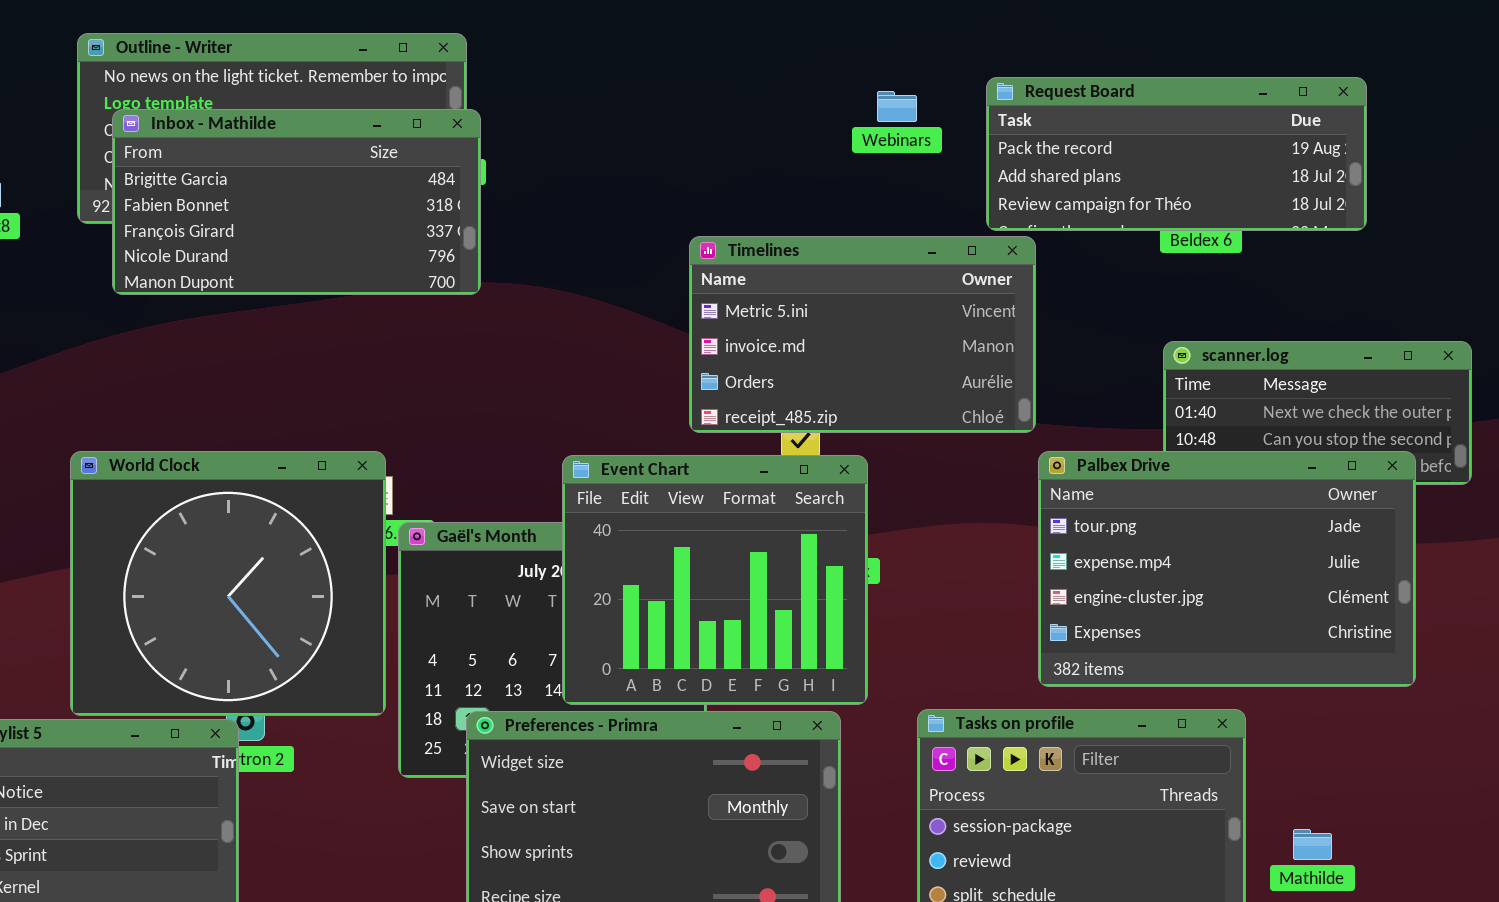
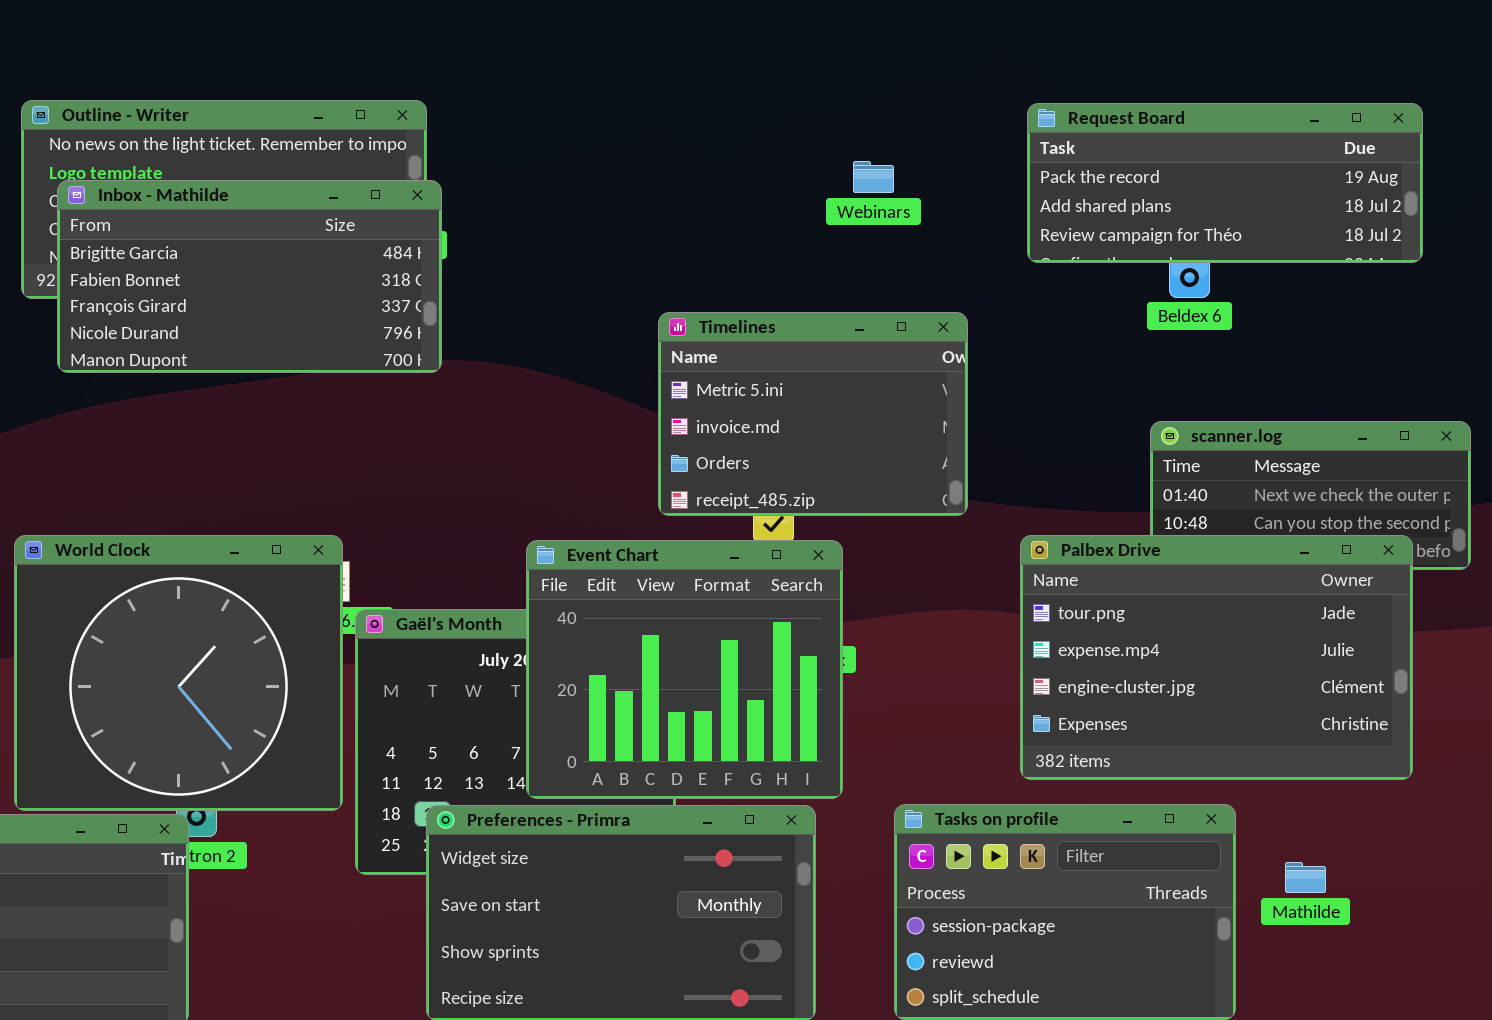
Request Board: [986,77,1367,231] -> [1027,103,1423,263], moved
Timelines: [689,236,1036,433] -> [658,312,968,516], resized
Mathilde: [1293,829,1332,860] -> [1285,862,1326,893], moved

